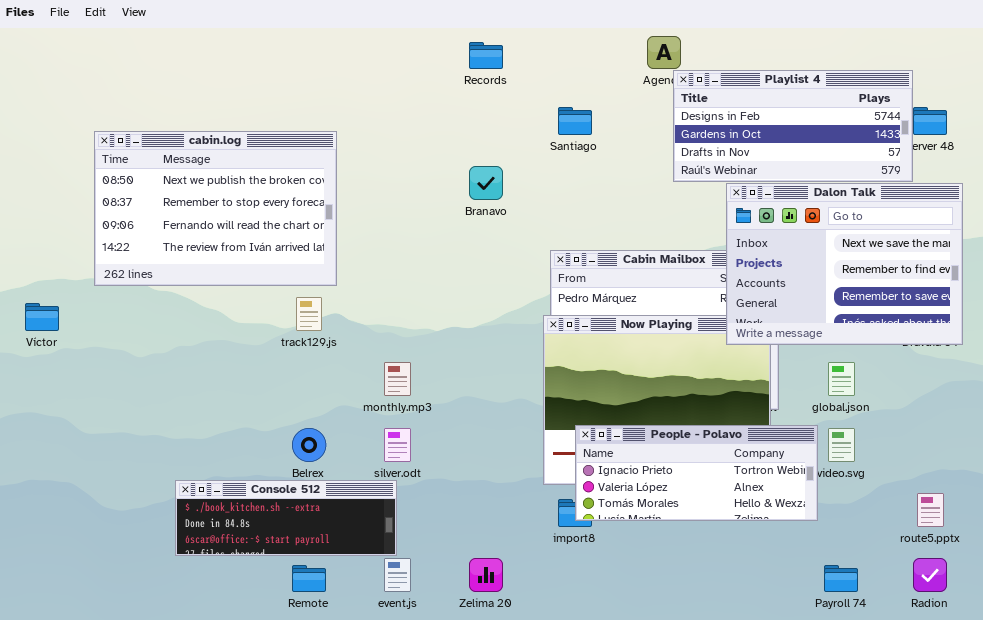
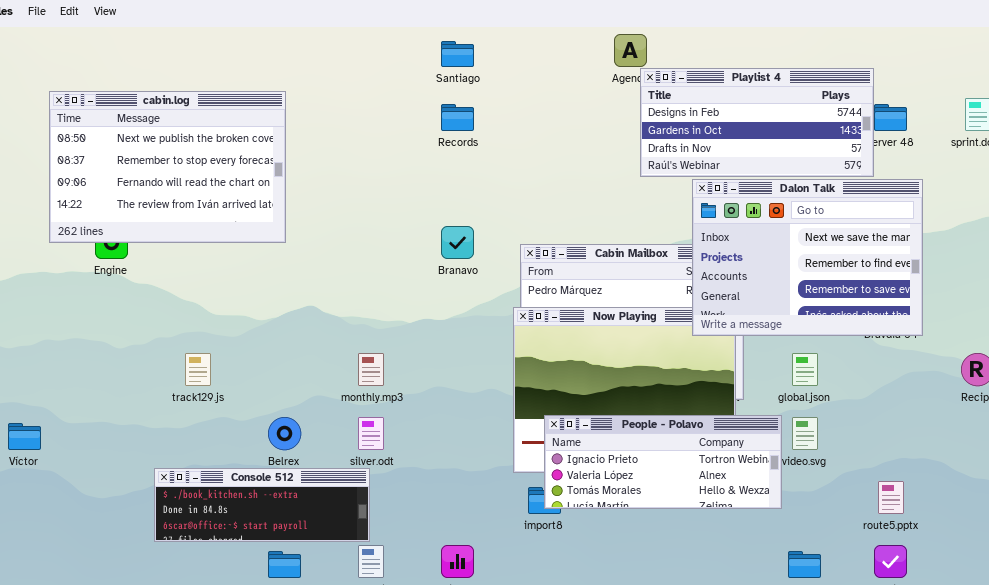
Records: [469,42,503,69] -> [441,104,474,131], moved
Santiago: [558,107,592,135] -> [441,41,474,67], moved
cabin.log: [94,131,337,286] -> [49,91,286,243], moved
Branavo: [469,166,503,200] -> [441,226,474,259], moved
track129.js: [296,297,322,331] -> [185,353,211,386], moved
Víctor: [25,303,59,331] -> [8,423,41,450], moved

